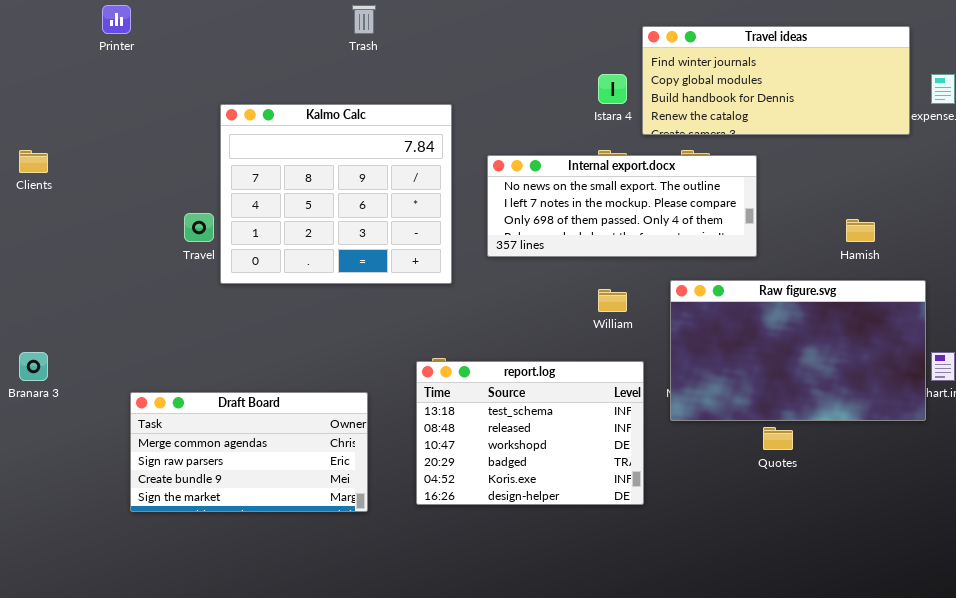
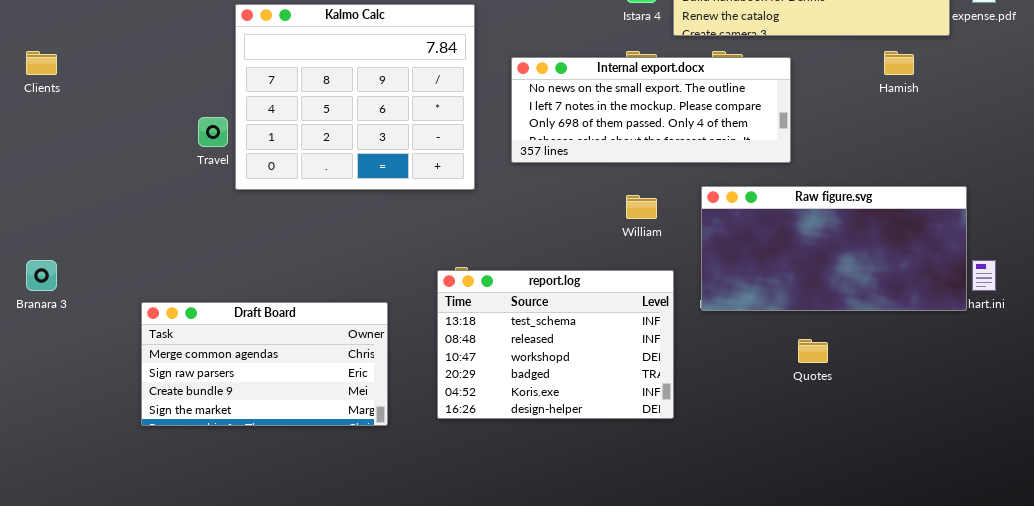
Hamish: [846,219,875,242] -> [884,51,914,75], moved
Raw figure.svg: [670,280,926,421] -> [701,186,967,311], resized

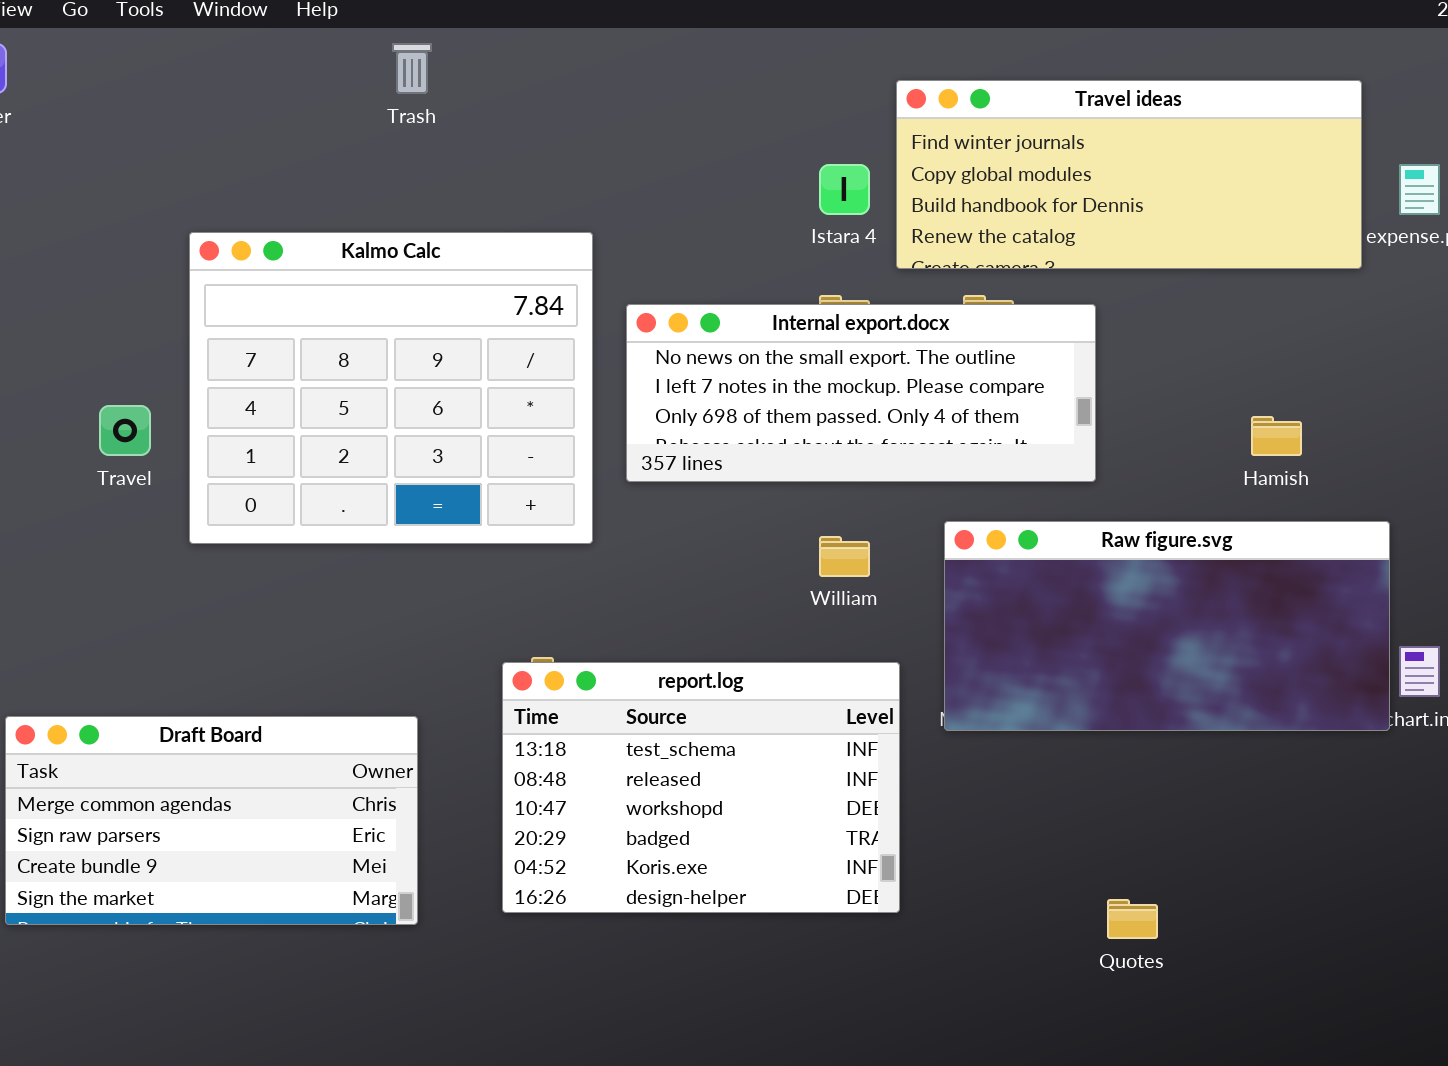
Kalmo Calc: [235,4,475,190] -> [189,232,593,544], moved
Hamish: [884,51,914,75] -> [1251,416,1302,456], moved
Quotes: [798,339,828,363] -> [1107,899,1158,939], moved

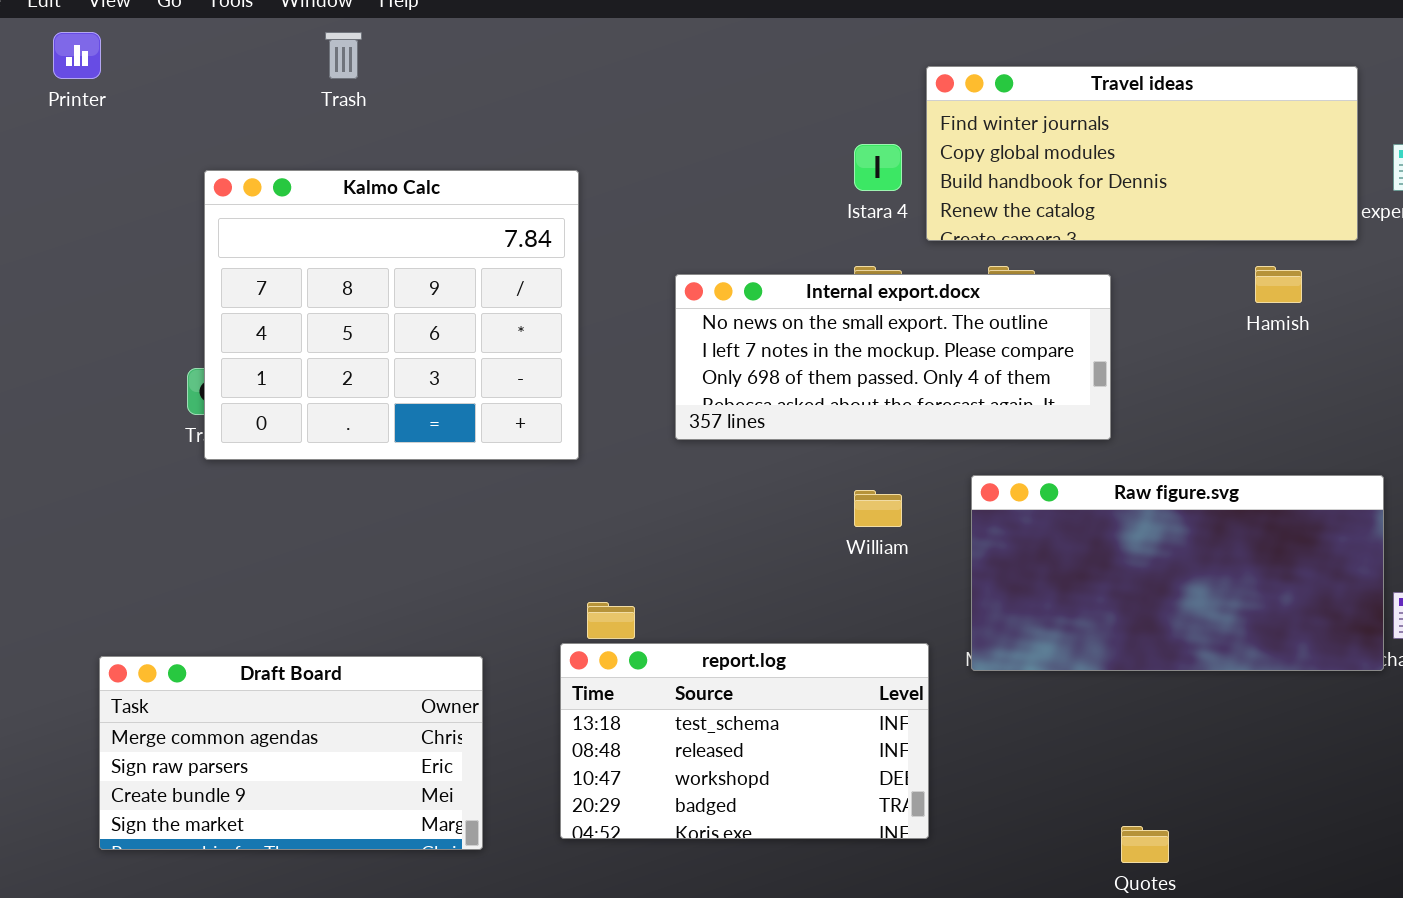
Trash: [392,43,432,94] -> [325,32,362,79], moved
Kalmo Calc: [189,232,593,544] -> [204,170,579,460], moved
Hamish: [1251,416,1302,456] -> [1255,266,1302,303], moved
report.log: [502,662,900,913] -> [560,643,929,839], resized

